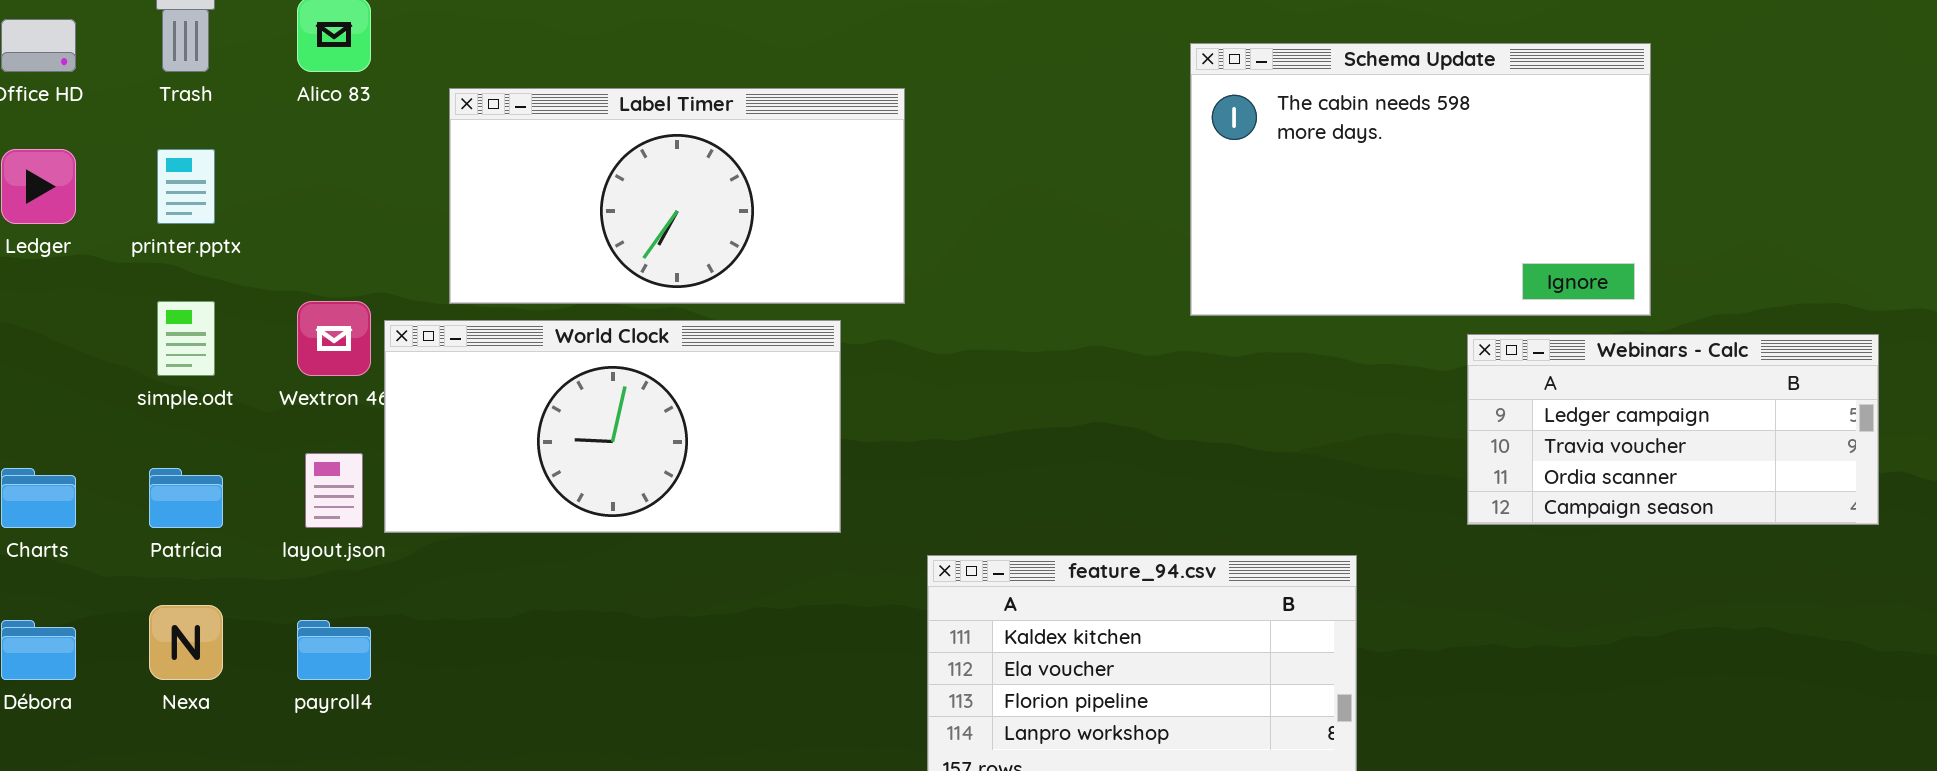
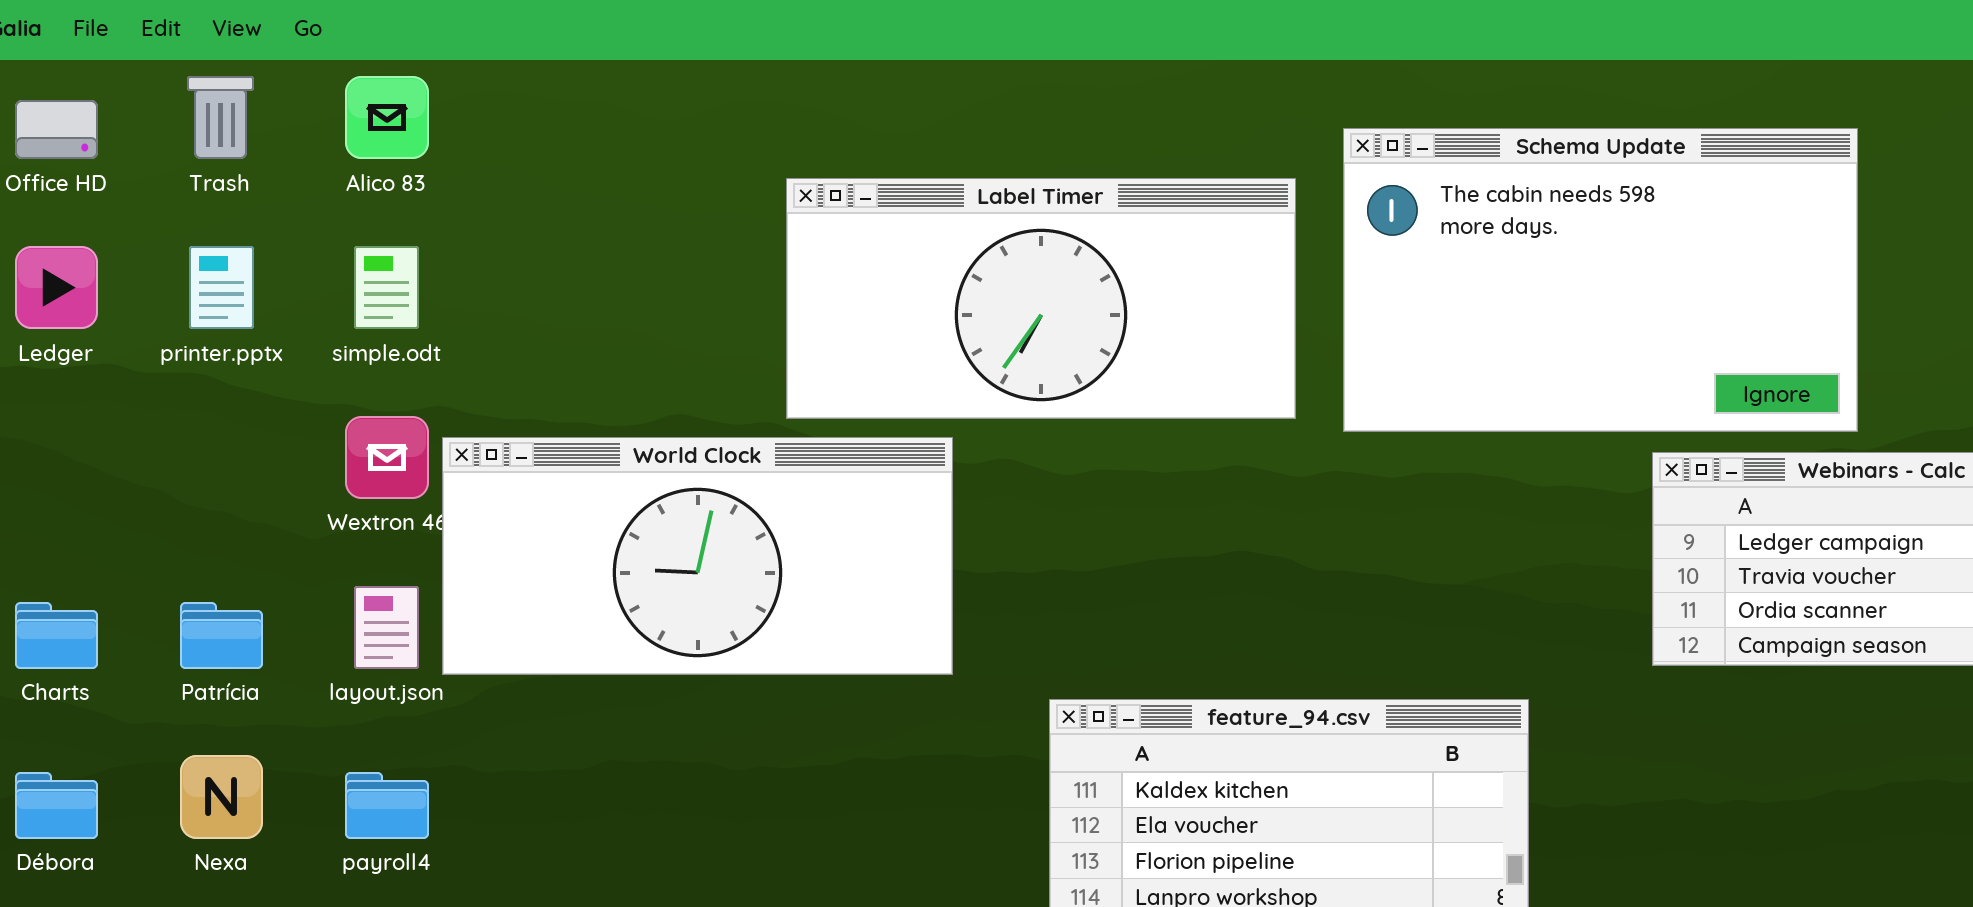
Label Timer: [449,88,905,304] -> [786,178,1296,419], moved
simple.odt: [157,301,215,376] -> [354,246,419,329], moved

